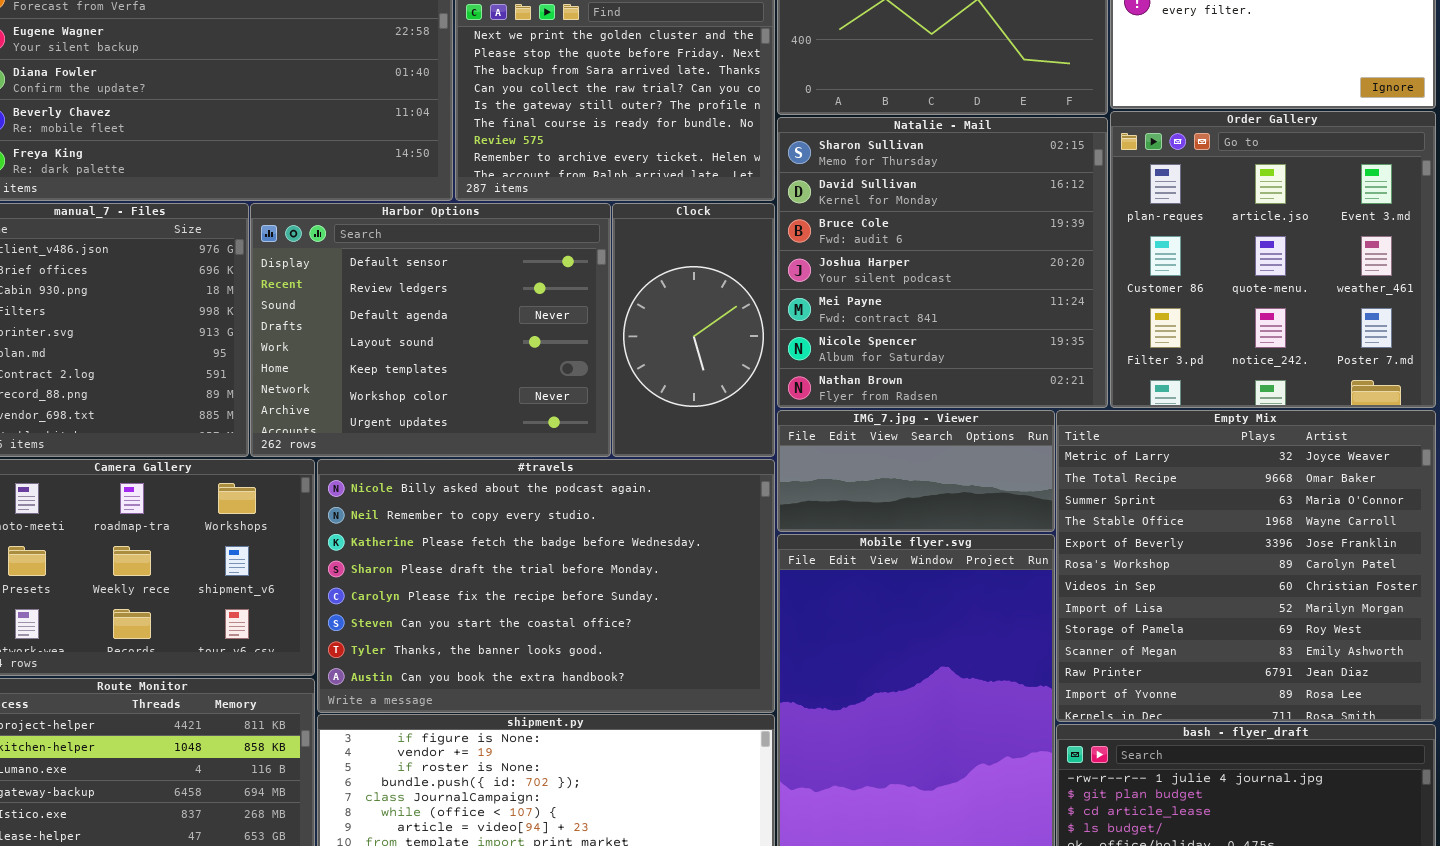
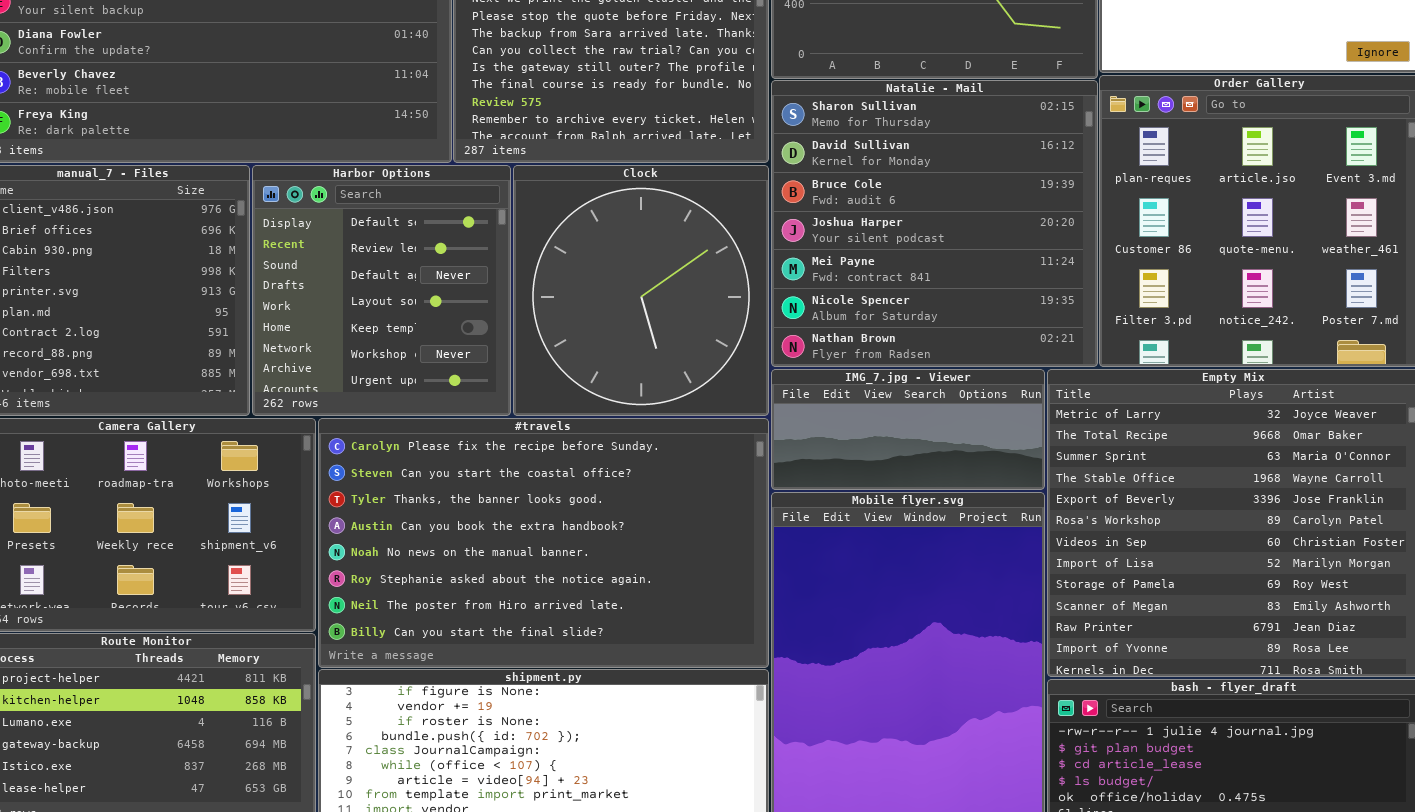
Harbor Options: [250,203,611,457] -> [252,165,511,416], resized
Clock: [612,203,775,457] -> [513,165,769,416], resized
#travels: [317,459,775,713] -> [318,418,769,668], scrolled down 4 rows

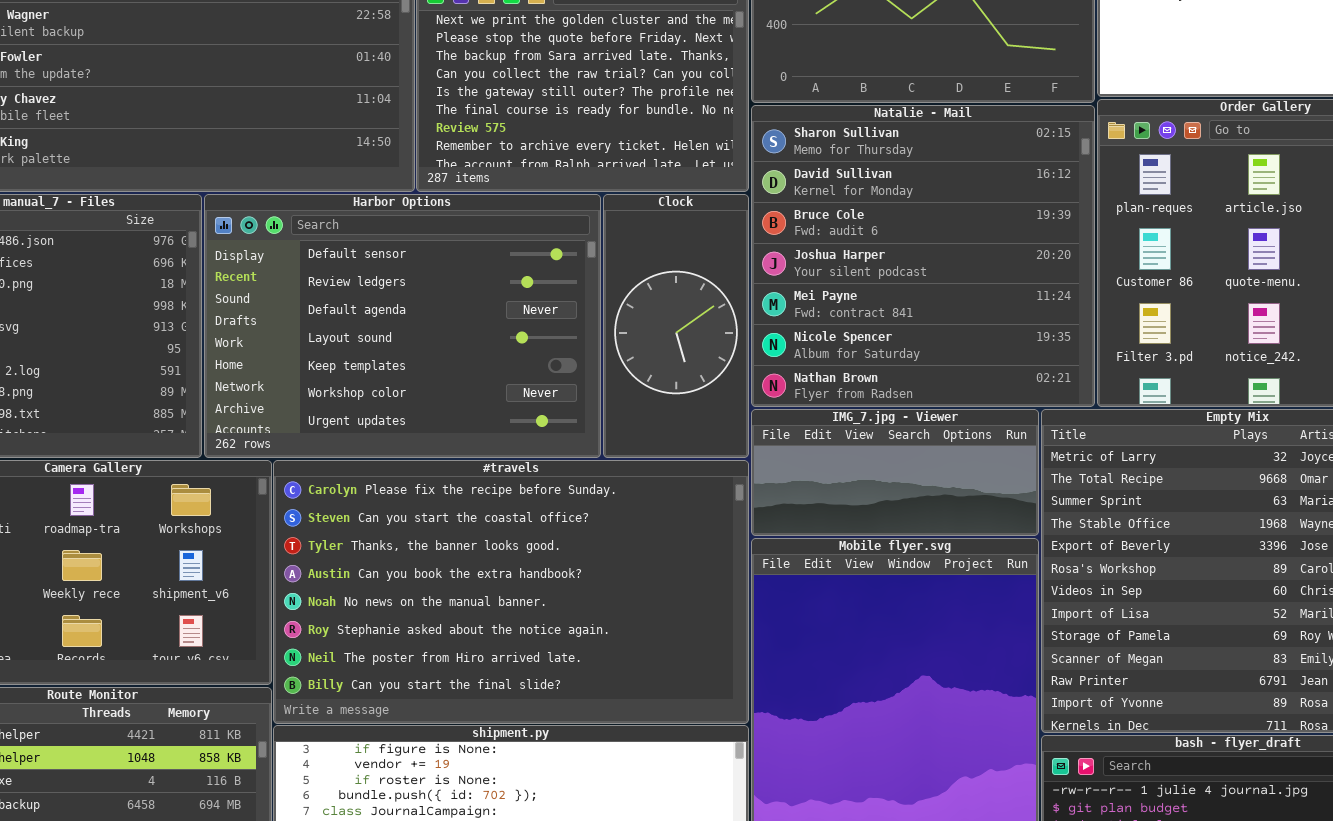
Harbor Options: [252,165,511,416] -> [204,194,601,458], resized
Clock: [513,165,769,416] -> [603,194,749,458], resized

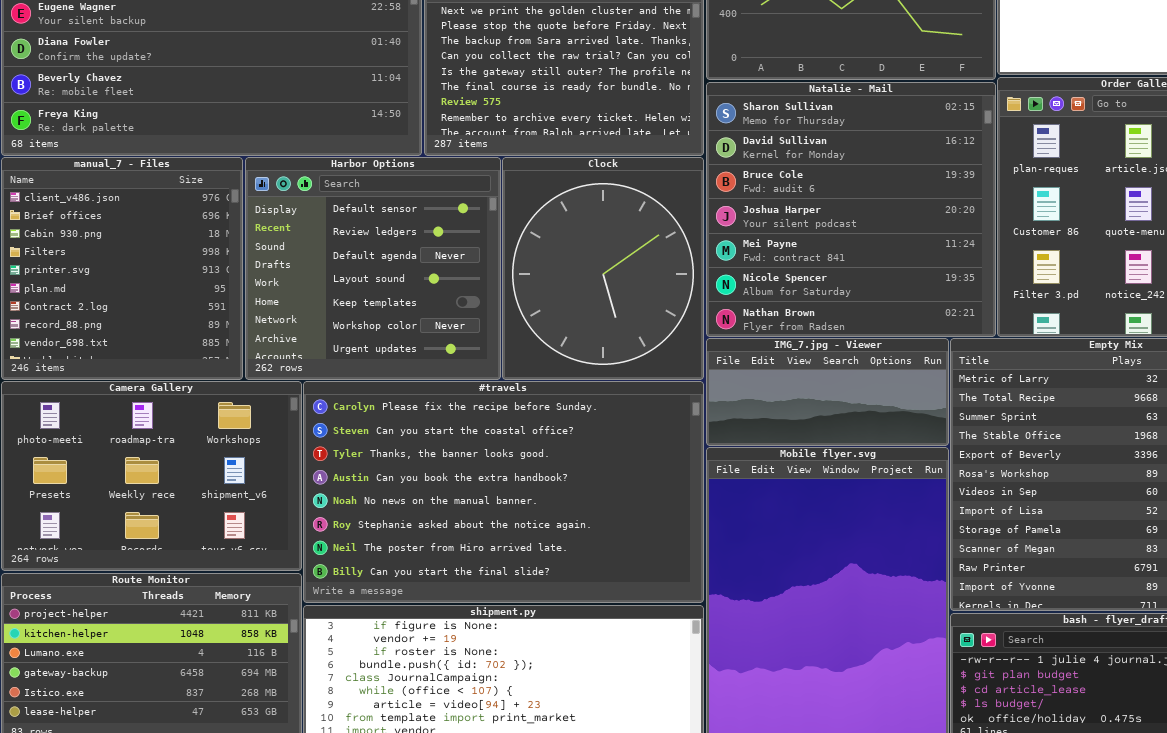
Harbor Options: [204,194,601,458] -> [245,157,501,380], resized
Clock: [603,194,749,458] -> [502,157,704,380], resized

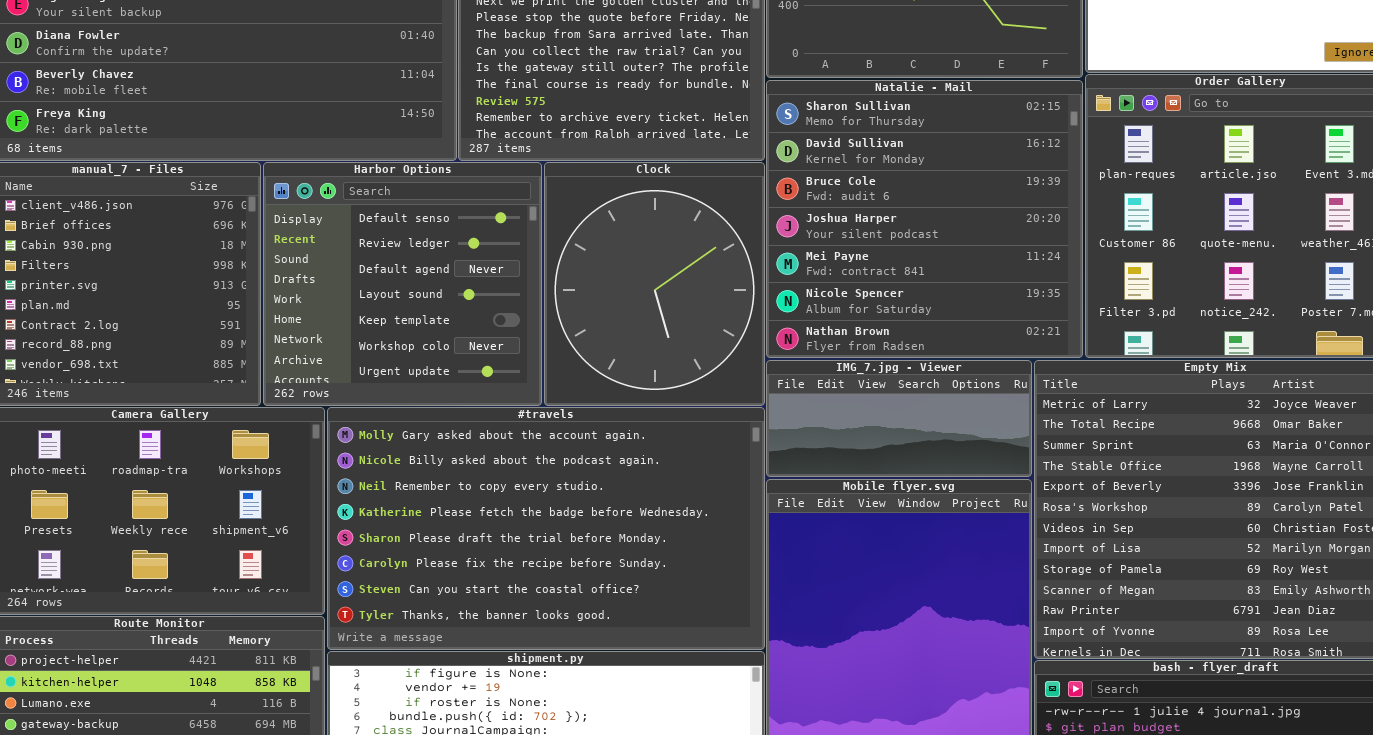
#travels: [303,381,704,603] -> [327,407,765,650], scrolled up 5 rows

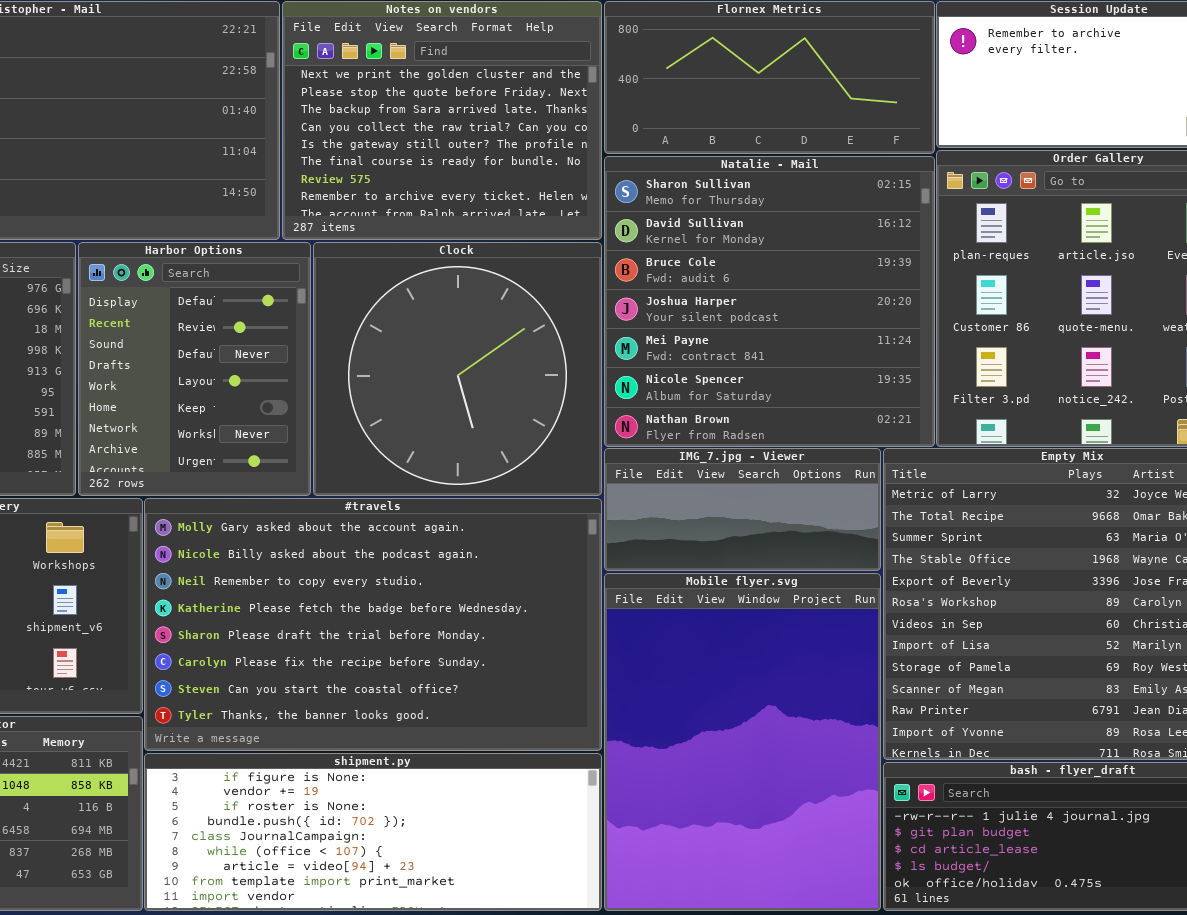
Harbor Options: [263,162,542,406] -> [78,242,311,496], resized
Clock: [544,162,765,406] -> [313,242,602,496], resized

